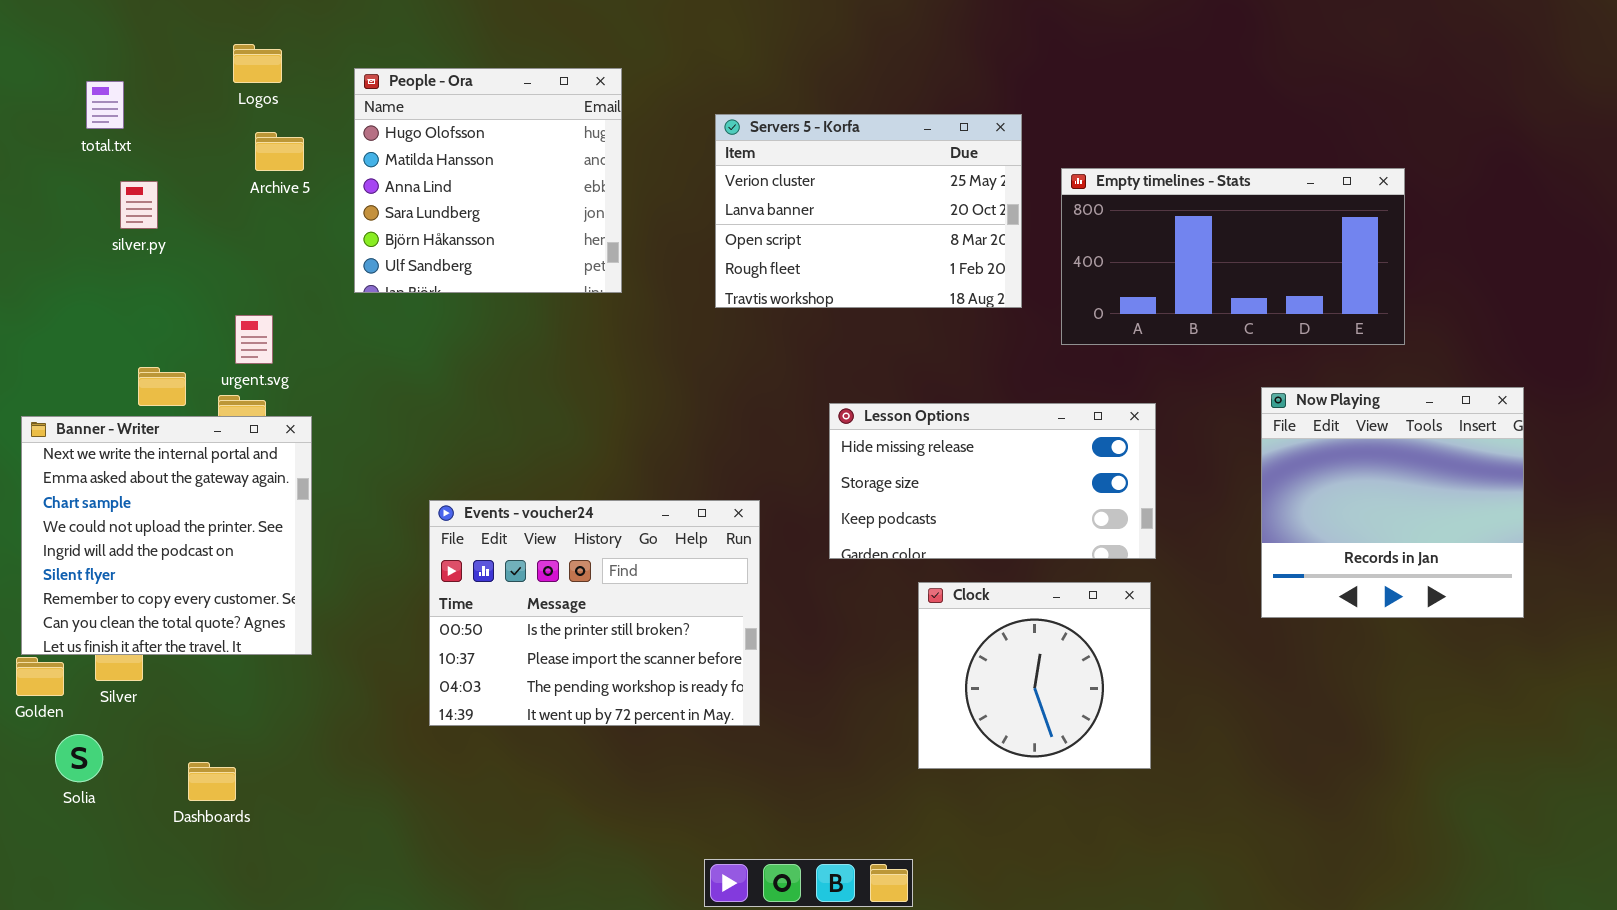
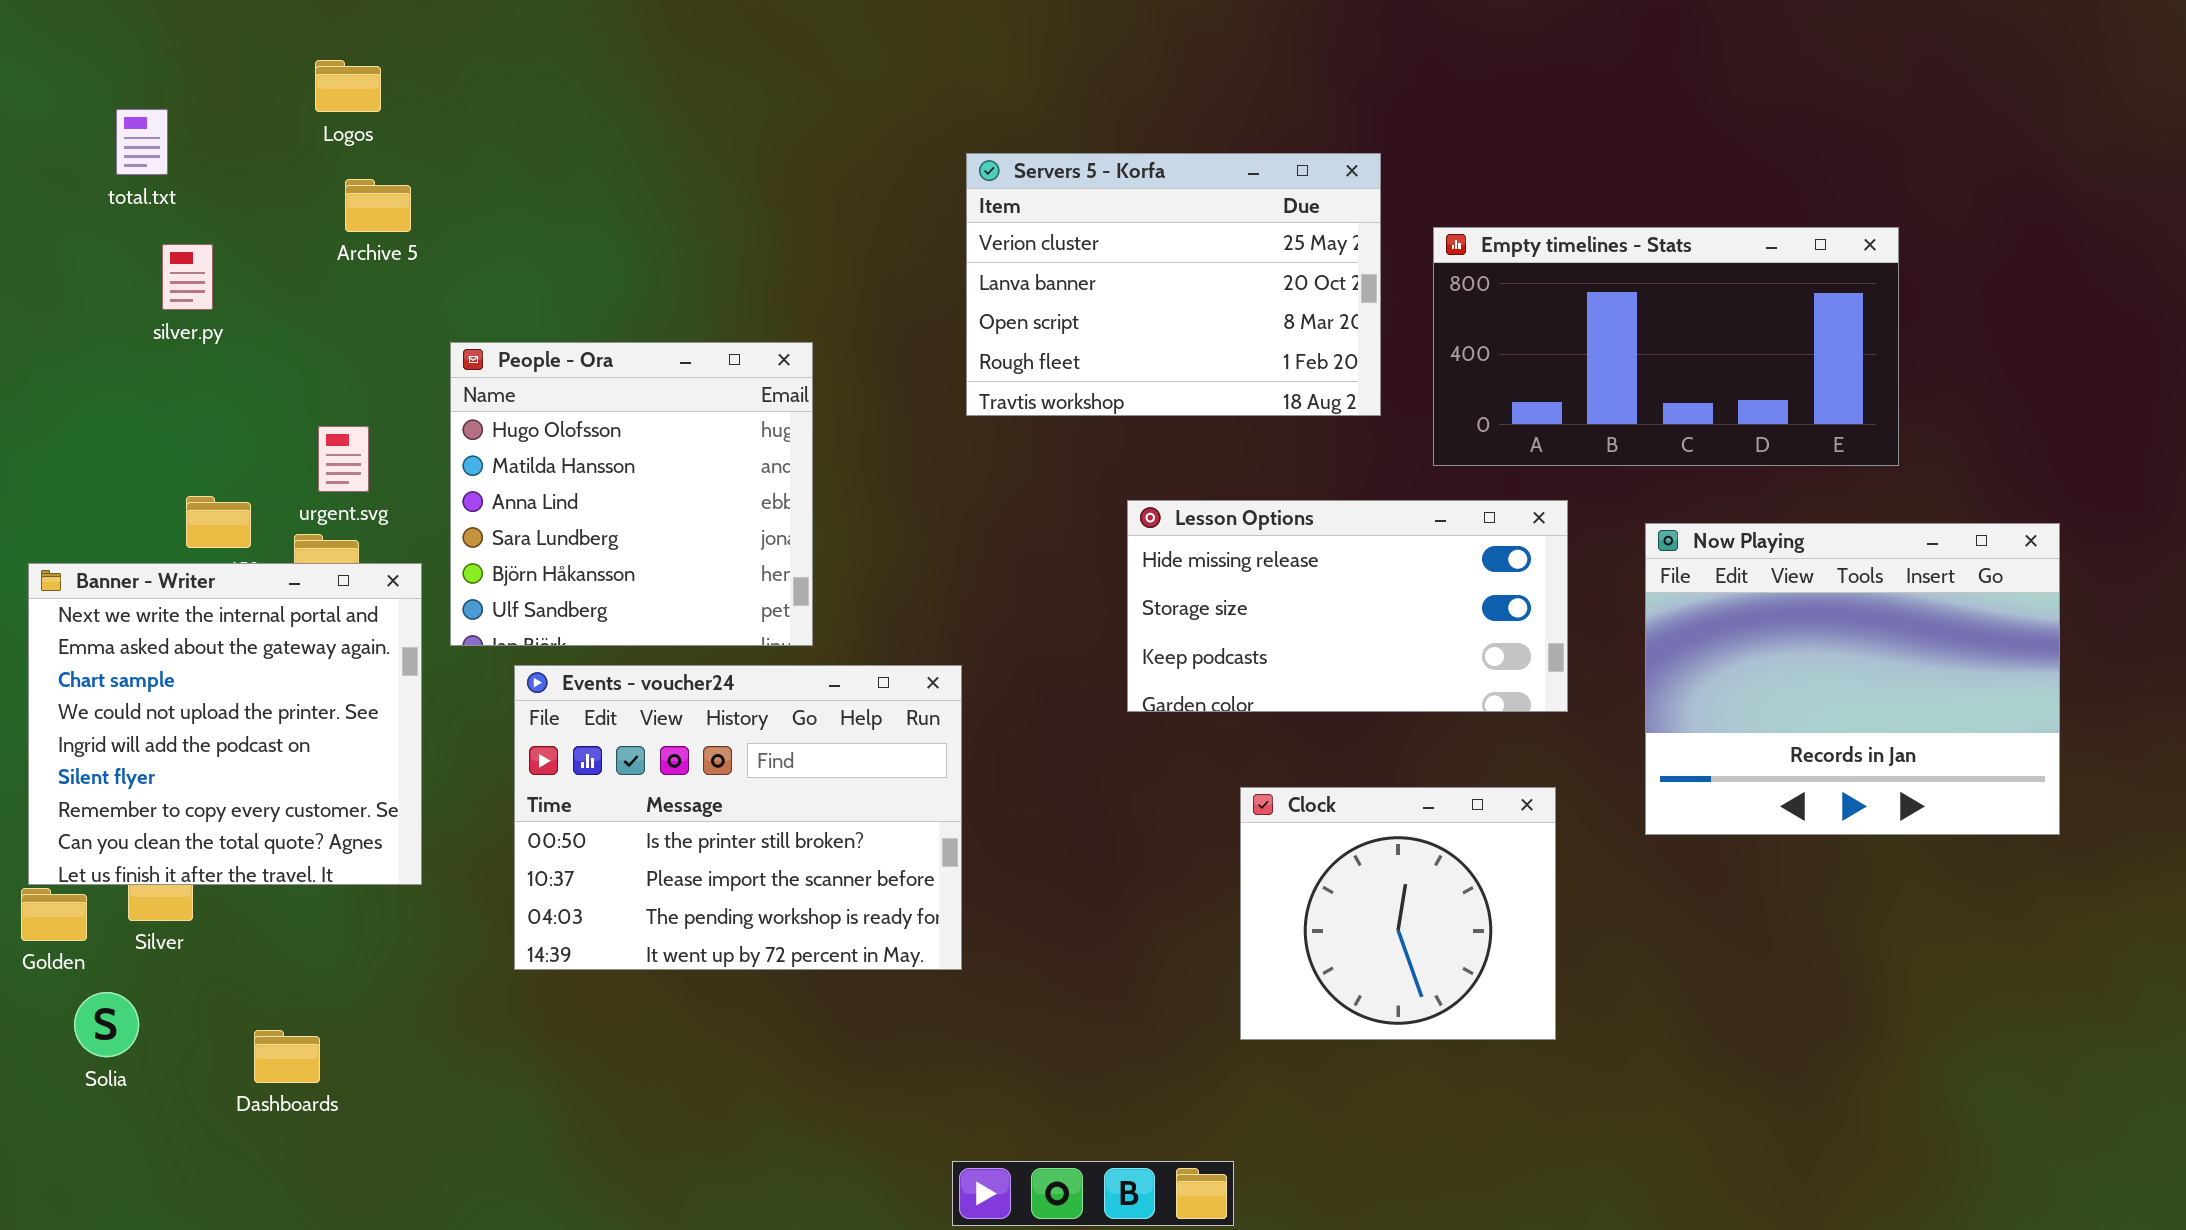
People - Ora: [354,68,622,293] -> [450,342,813,646], moved
Now Playing: [1261,387,1524,618] -> [1645,523,2060,835], resized
Lesson Options: [829,403,1156,559] -> [1127,500,1568,712], moved
Events - voucher24: [429,500,760,726] -> [514,665,962,970], moved

